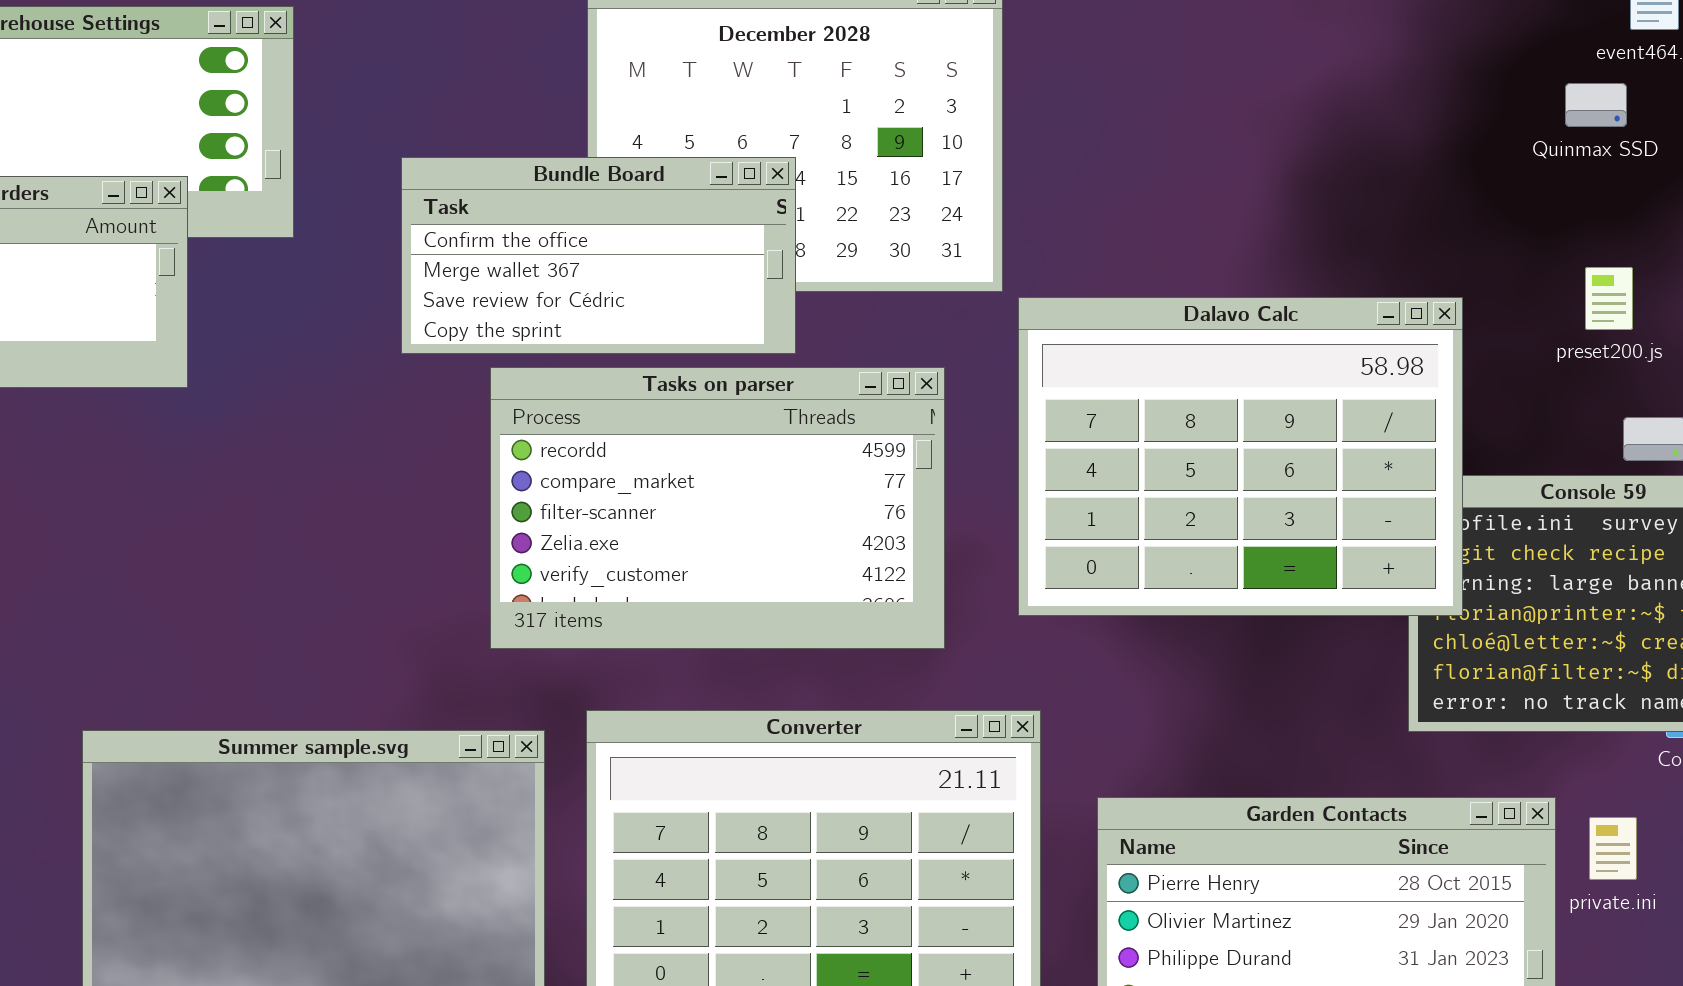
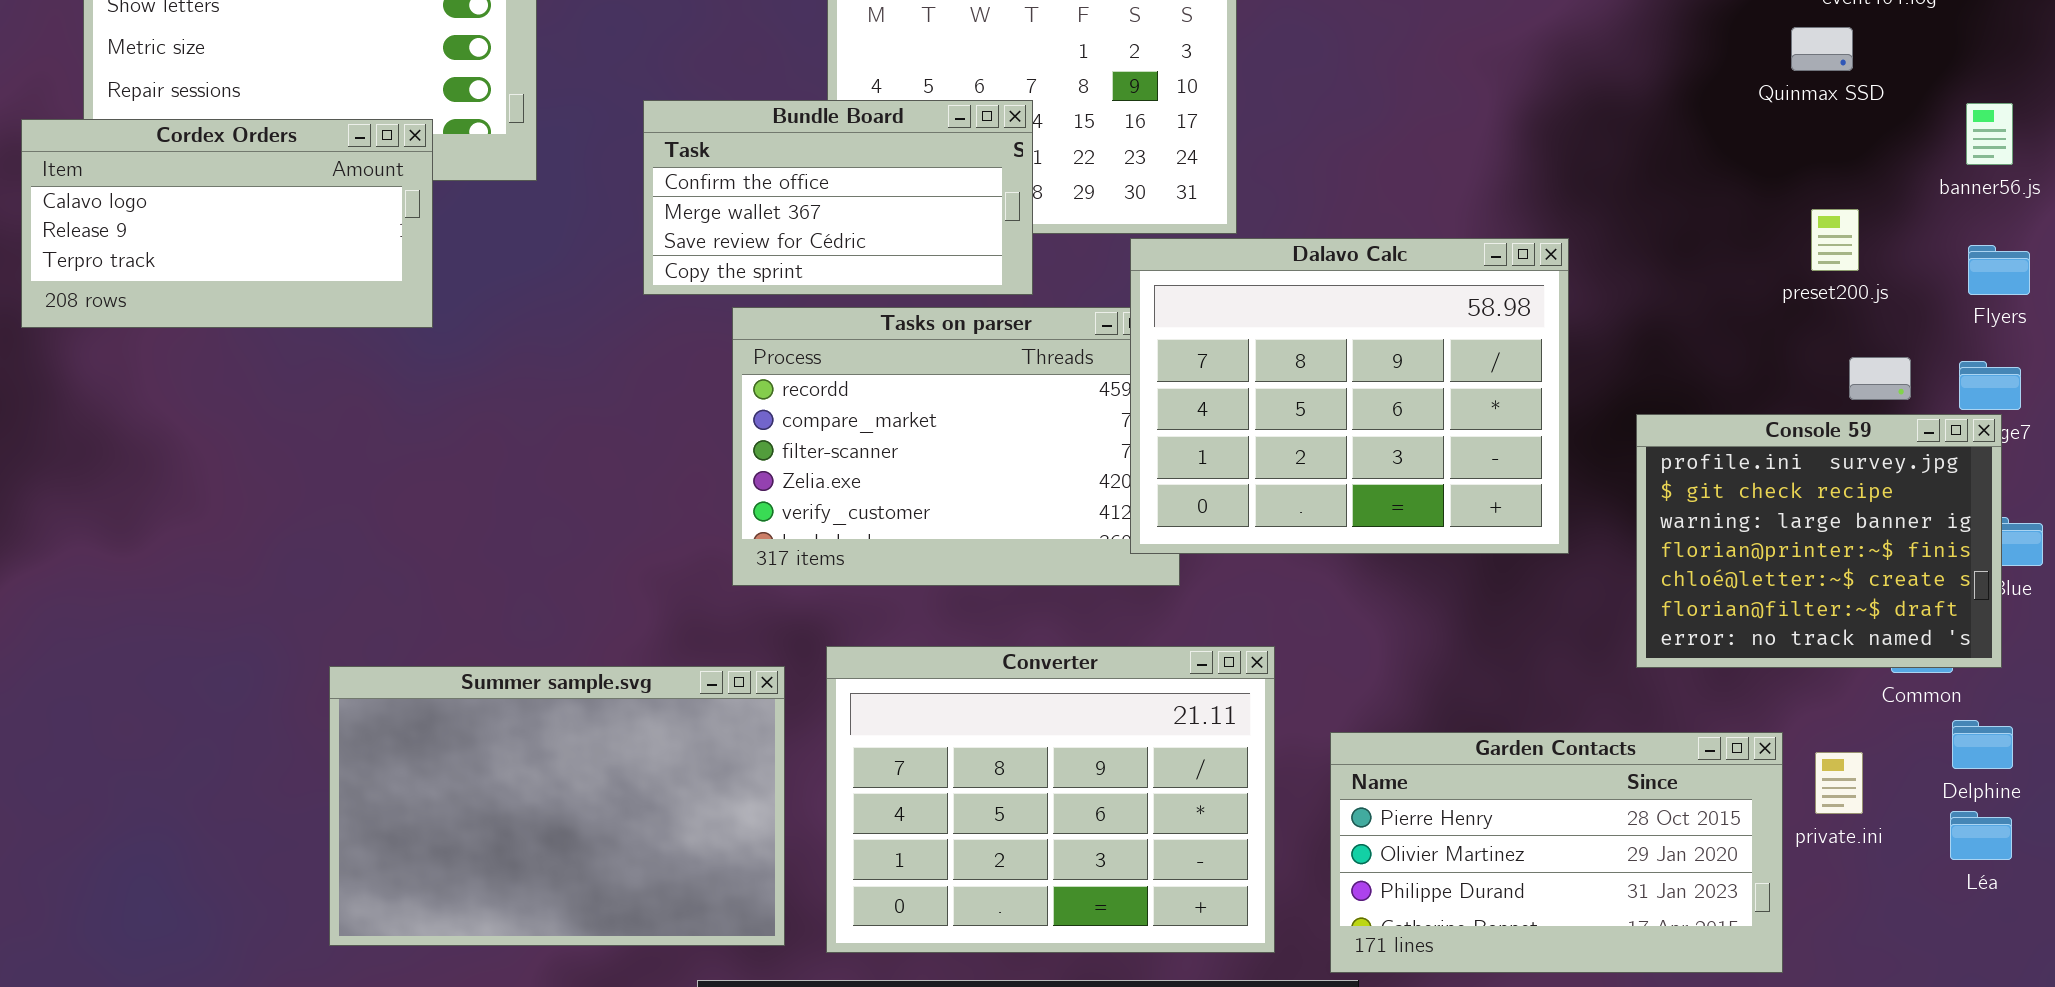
Dalavo Calc: [1018,297,1463,616] -> [1130,238,1569,554], moved

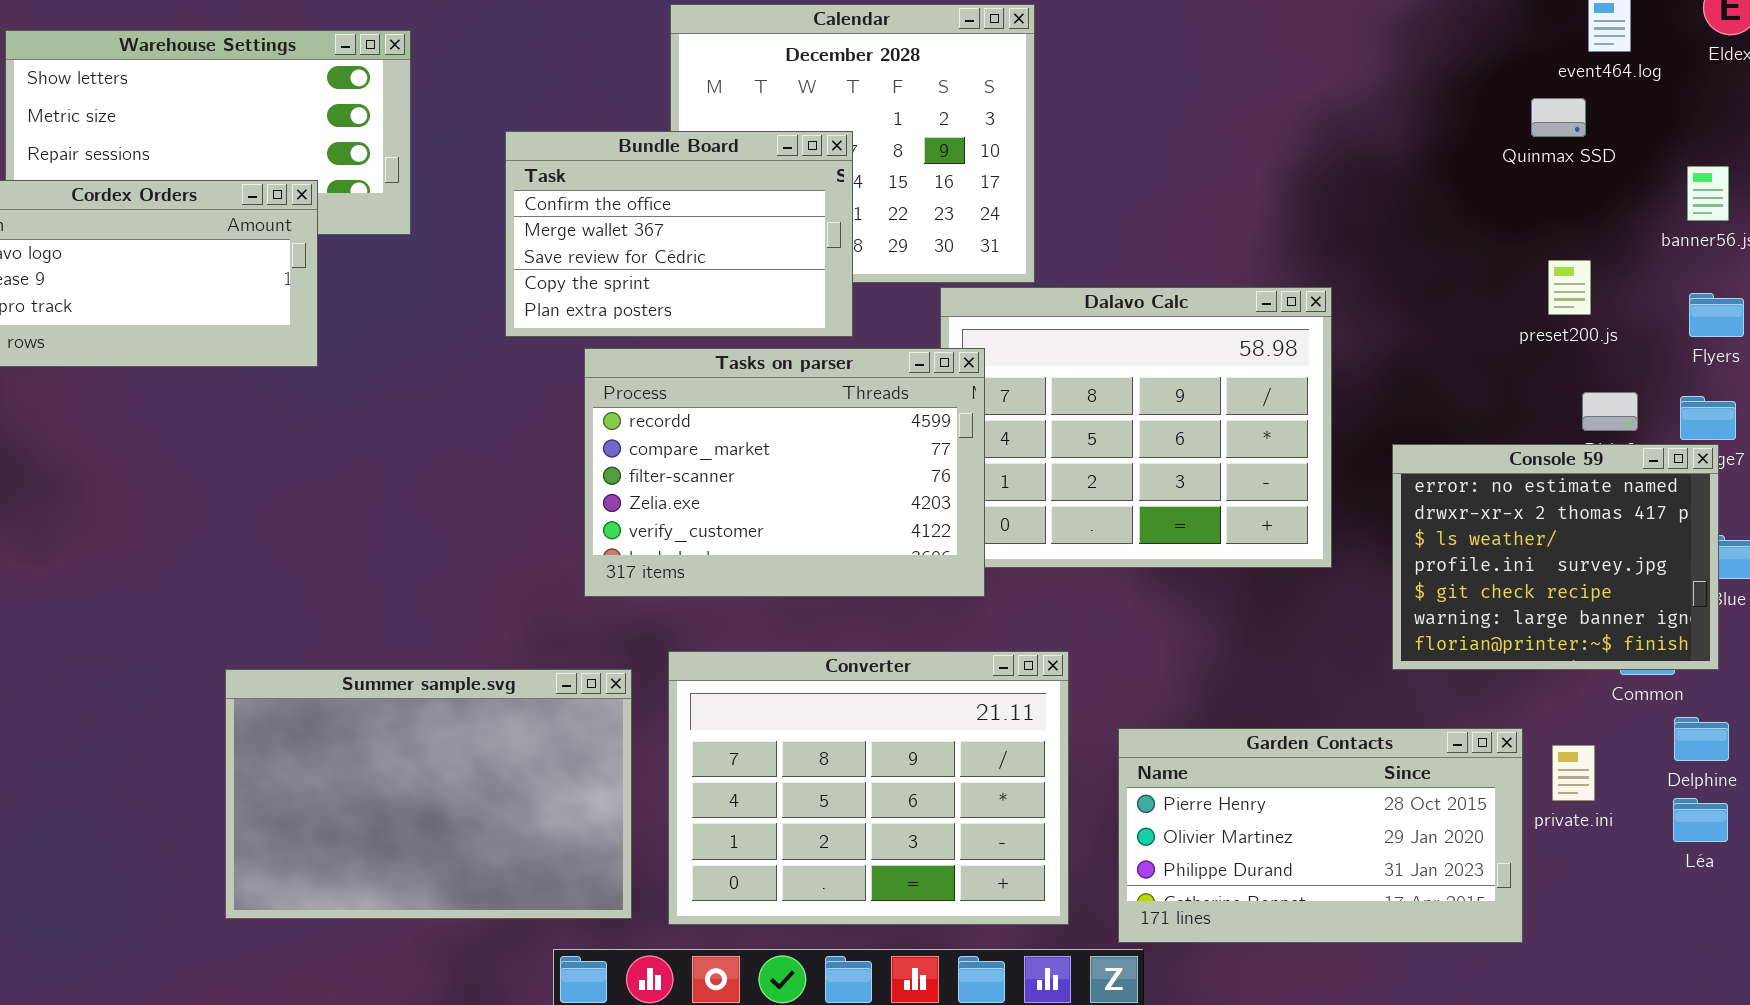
Bundle Board: [643,100,1033,295] -> [505,131,853,337], resized
Tasks on parser: [732,307,1180,586] -> [584,348,985,597], raised
Console 59: [1636,414,2002,668] -> [1392,444,1719,670], scrolled up 3 rows

